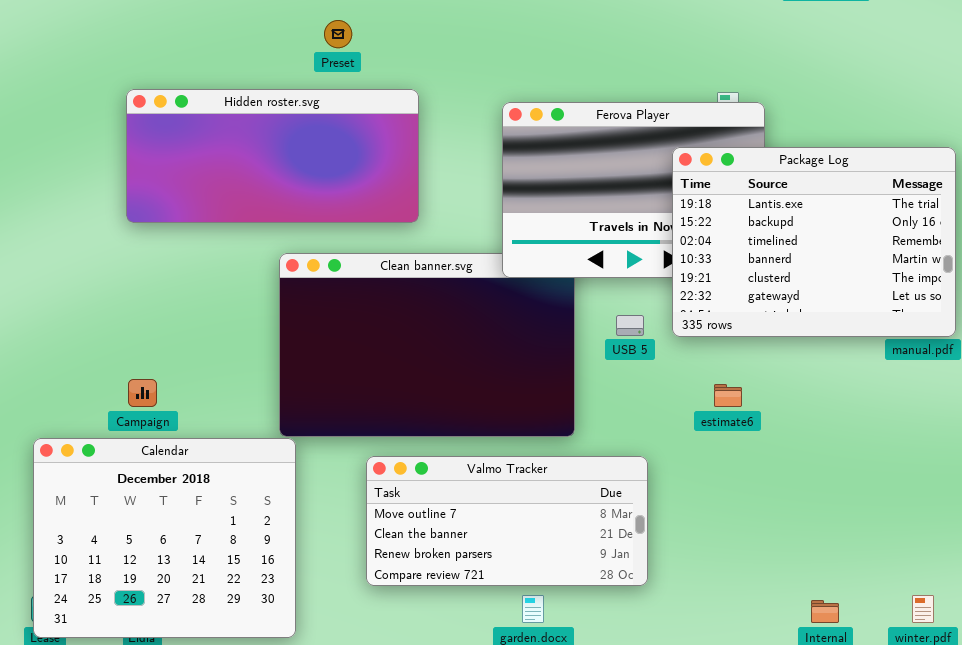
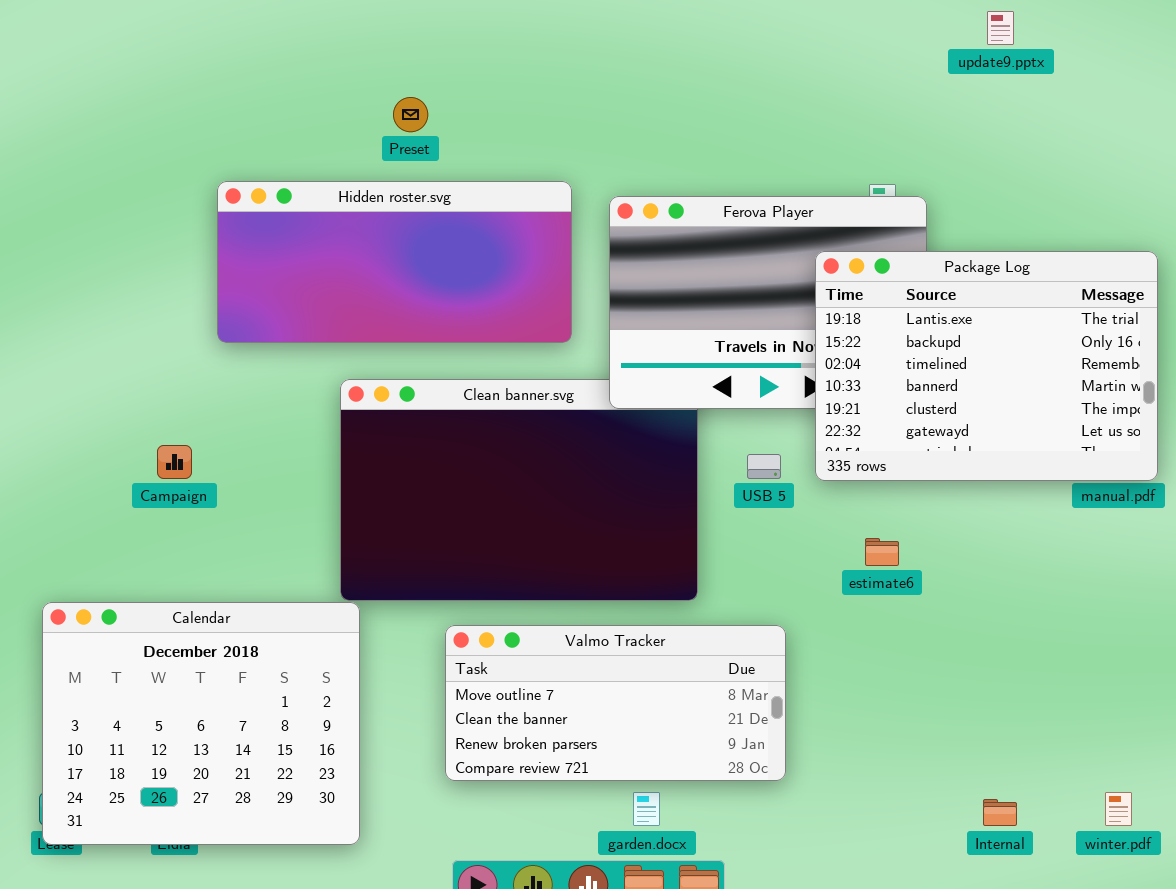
Hidden roster.svg: [126,89,419,223] -> [217,181,572,343], moved
Campaign: [128,379,157,407] -> [157,445,192,479], moved

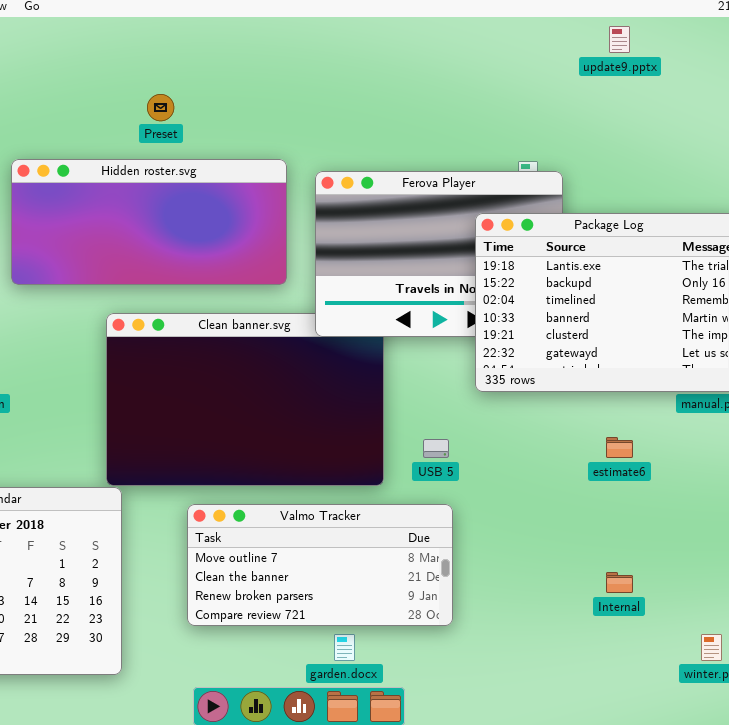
USB 5: [747,454,781,479] -> [423,439,449,458], moved
estimate6: [865,538,899,566] -> [606,437,633,458], moved
Internal: [983,799,1017,826] -> [606,572,633,593], moved

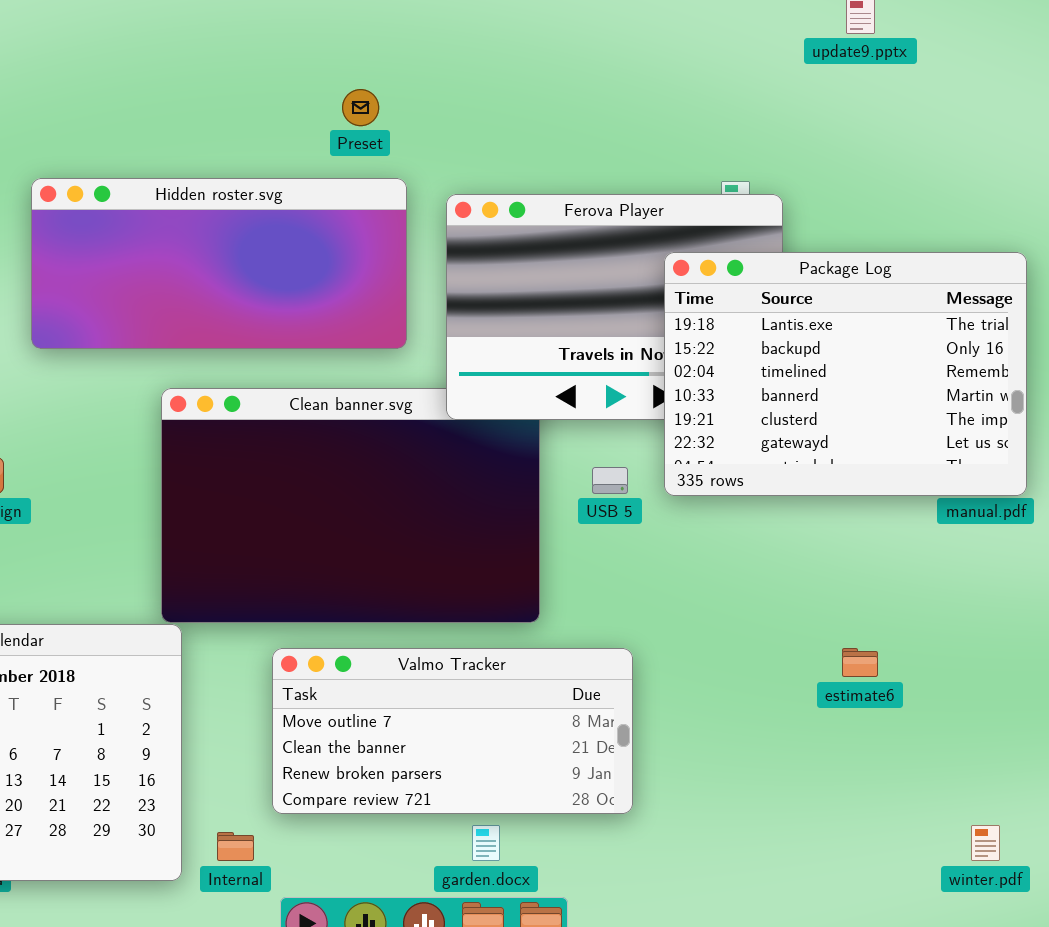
Preset: [147,94,174,121] -> [342,89,379,126], moved
estimate6: [606,437,633,458] -> [842,648,878,677], moved
USB 5: [423,439,449,458] -> [592,467,628,494], moved
Internal: [606,572,633,593] -> [217,832,254,861], moved

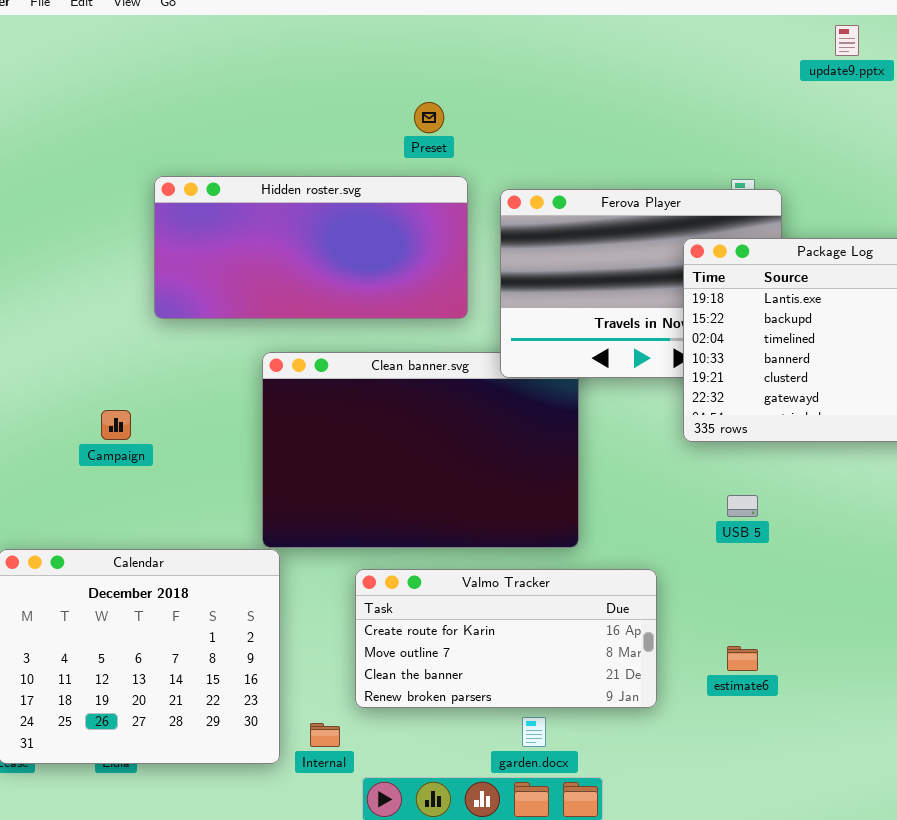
USB 5: [592,467,628,494] -> [727,495,758,517], moved
Valmo Tracker: [272,648,633,814] -> [355,569,657,708], scrolled up 1 row
estimate6: [842,648,878,677] -> [727,646,758,671], moved

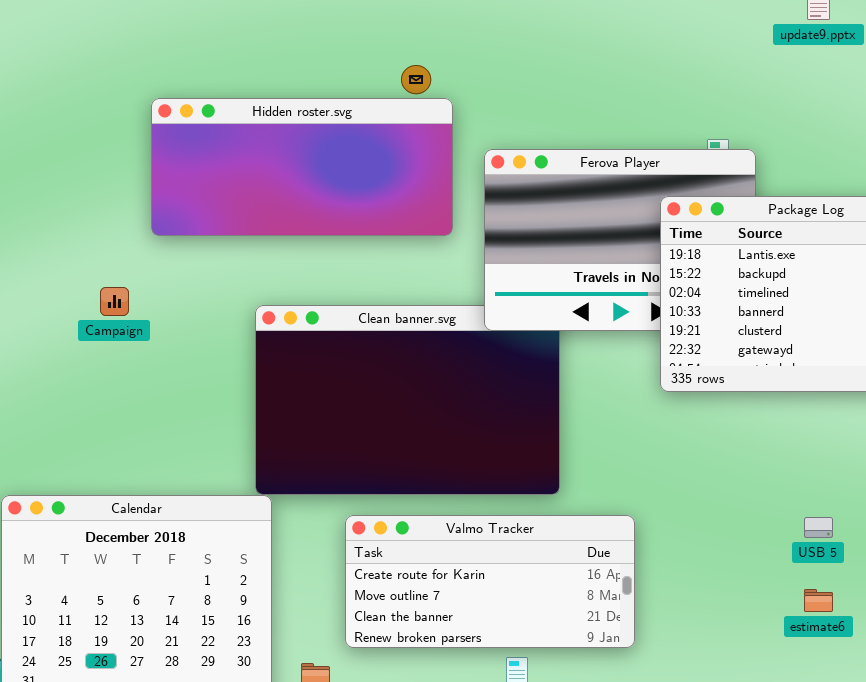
Hidden roster.svg: [154,176,468,319] -> [151,98,453,236], moved
Campaign: [101,410,131,440] -> [100,287,129,316], moved
USB 5: [727,495,758,517] -> [804,517,833,538], moved
estimate6: [727,646,758,671] -> [804,589,833,612], moved

